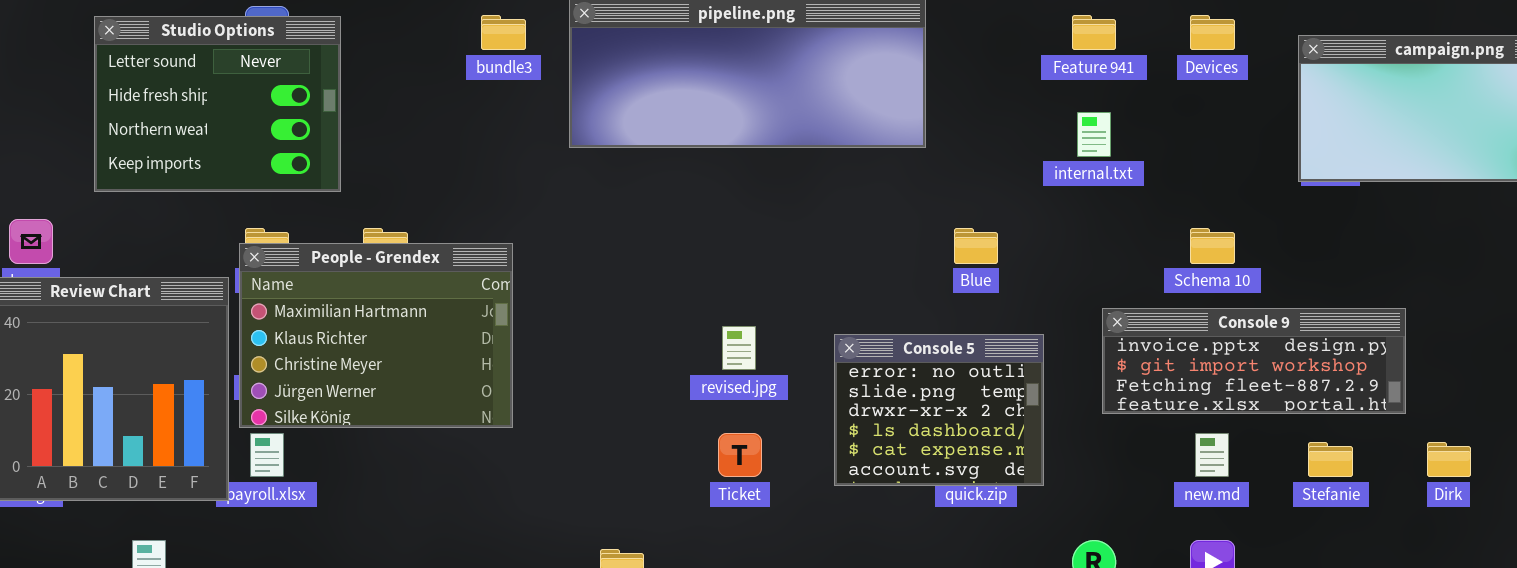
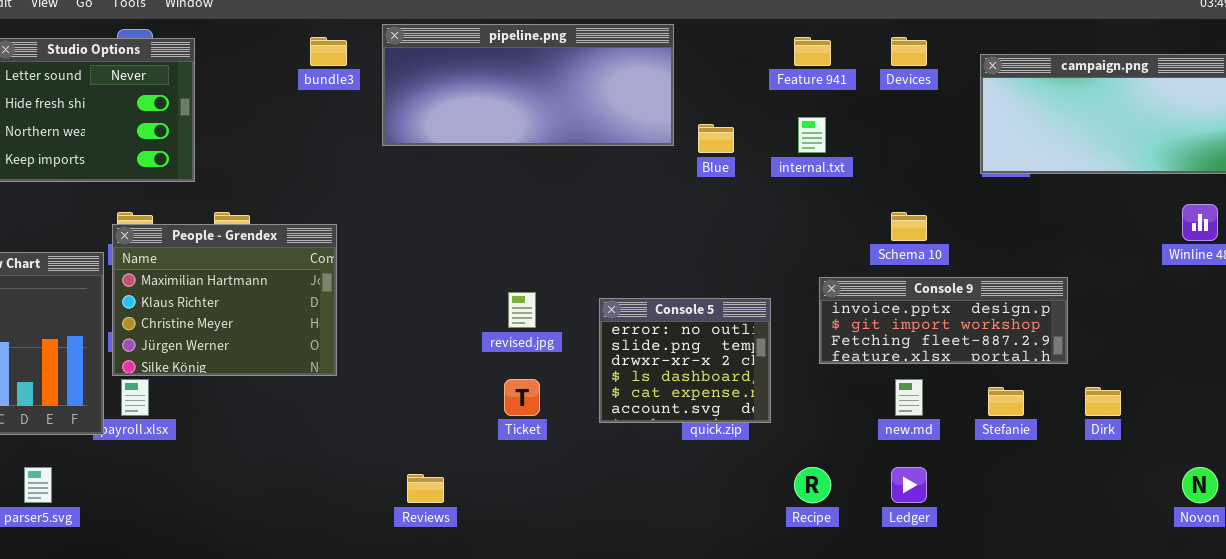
Blue: [954,228,998,264] -> [698,124,734,153], moved

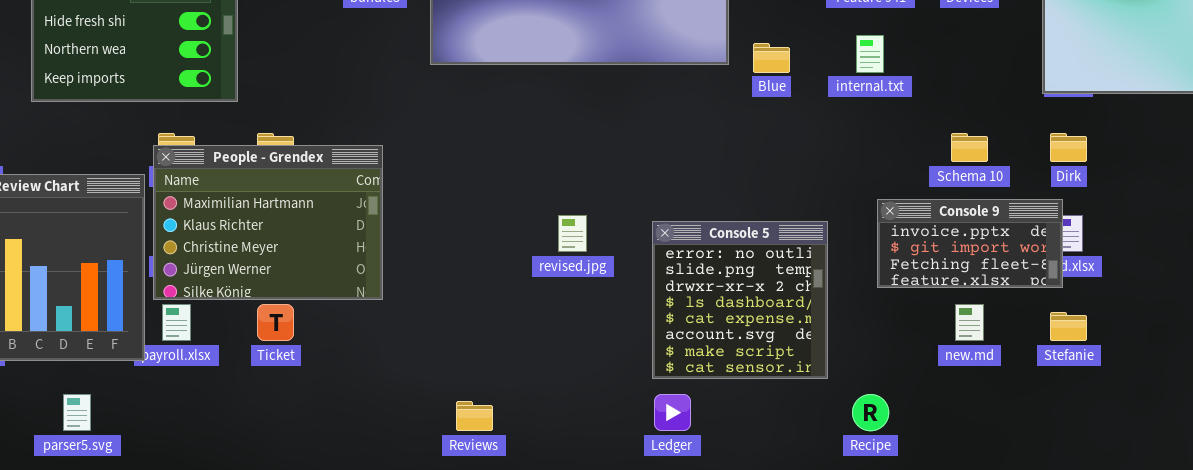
Console 9: [819,277,1068,364] -> [877,199,1063,288], resized
Console 5: [599,298,771,423] -> [652,221,828,379], resized
Ticket: [504,379,540,416] -> [257,304,294,341], moved
Dirk: [1085,387,1121,416] -> [1050,133,1087,162], moved
Ledger: [891,467,927,503] -> [654,394,691,431], moved

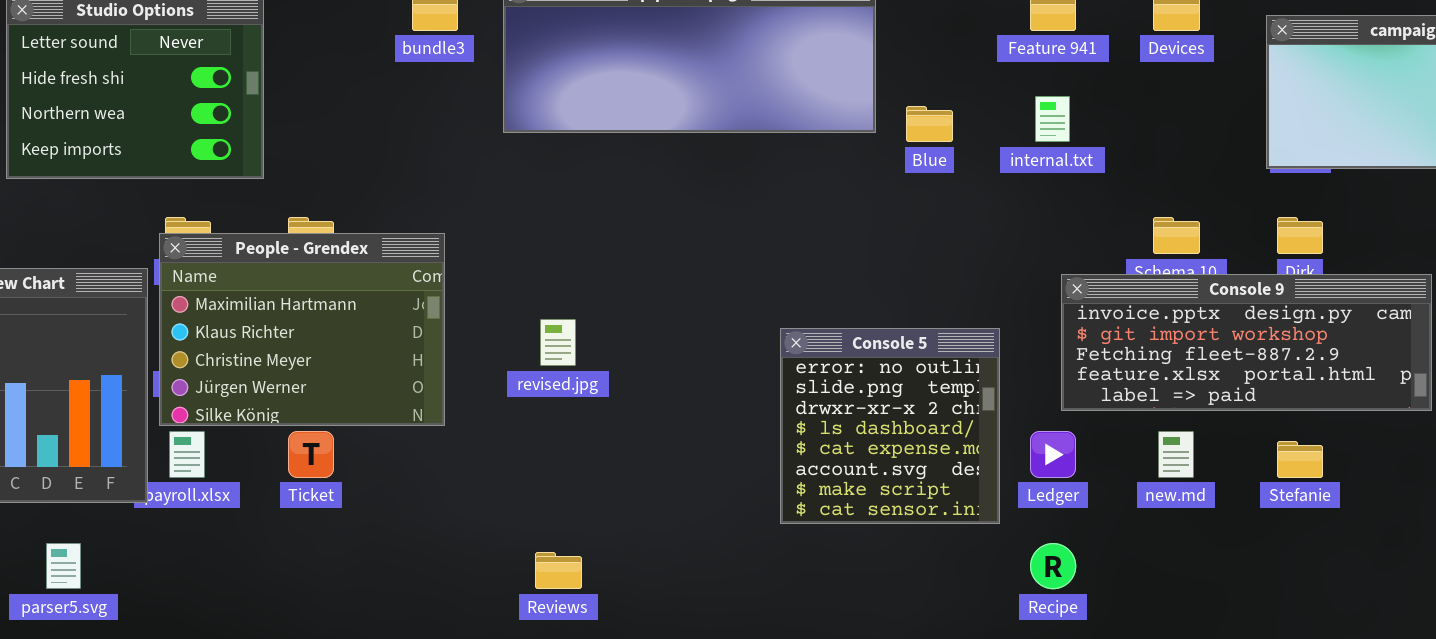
Console 9: [877,199,1063,288] -> [1061,274,1432,411], resized
revised.jpg: [558,215,587,252] -> [540,319,576,366], moved
Ledger: [654,394,691,431] -> [1030,431,1076,478], moved

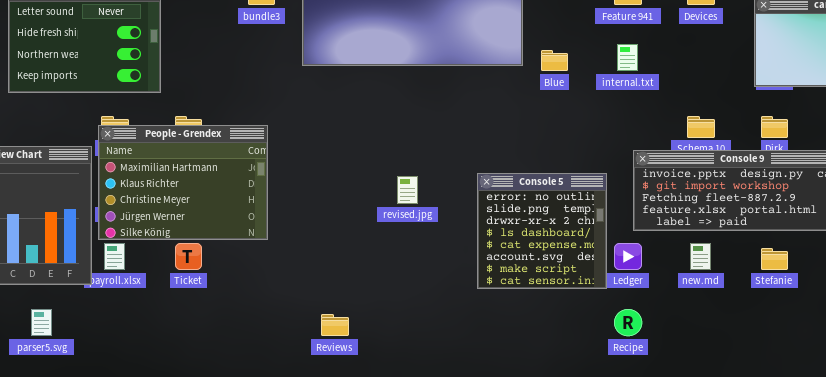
revised.jpg: [540,319,576,366] -> [397,176,418,204], moved
Console 5: [780,328,1000,524] -> [477,173,607,289], moved

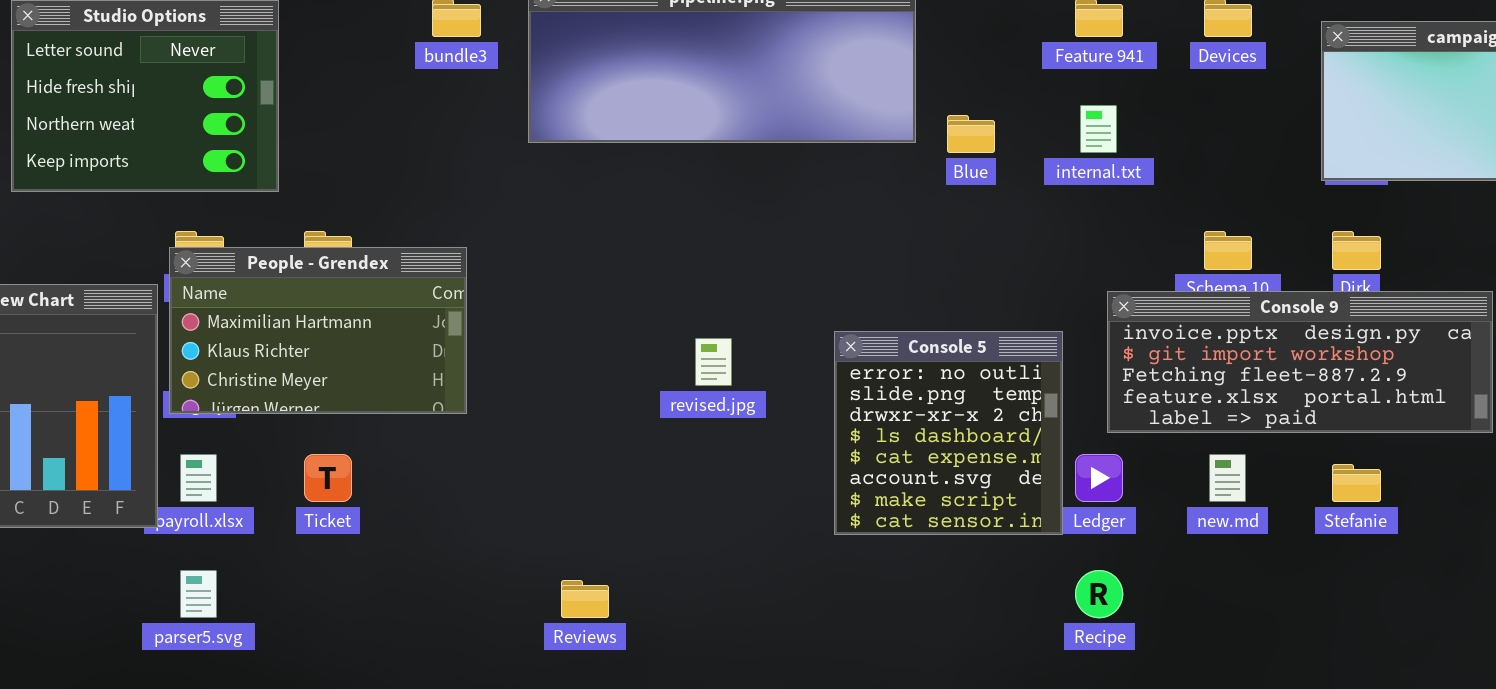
People - Grendex: [98,125,268,240] -> [169,247,467,414], resized
parser5.svg: [31,309,52,336] -> [180,570,217,618], moved

